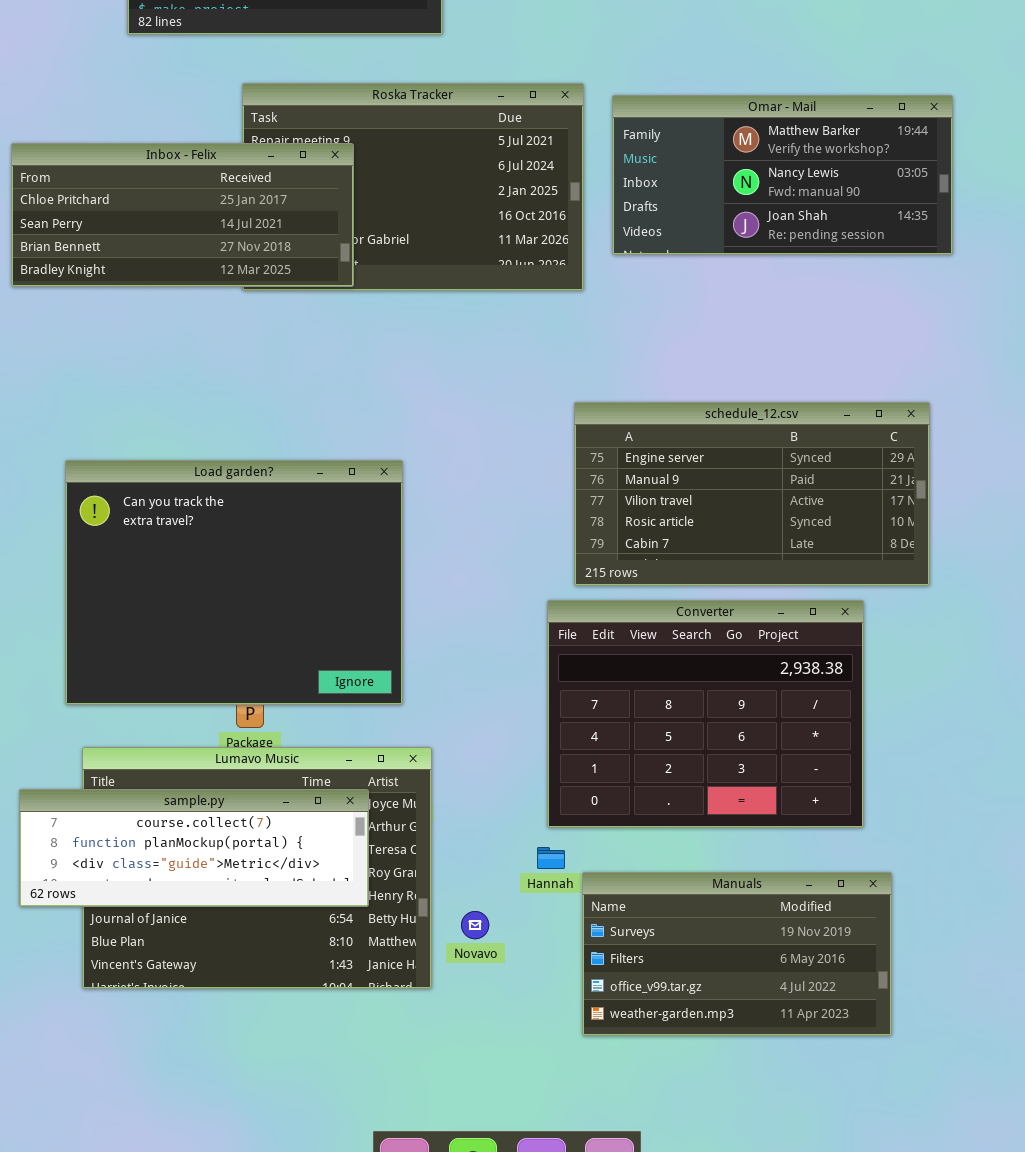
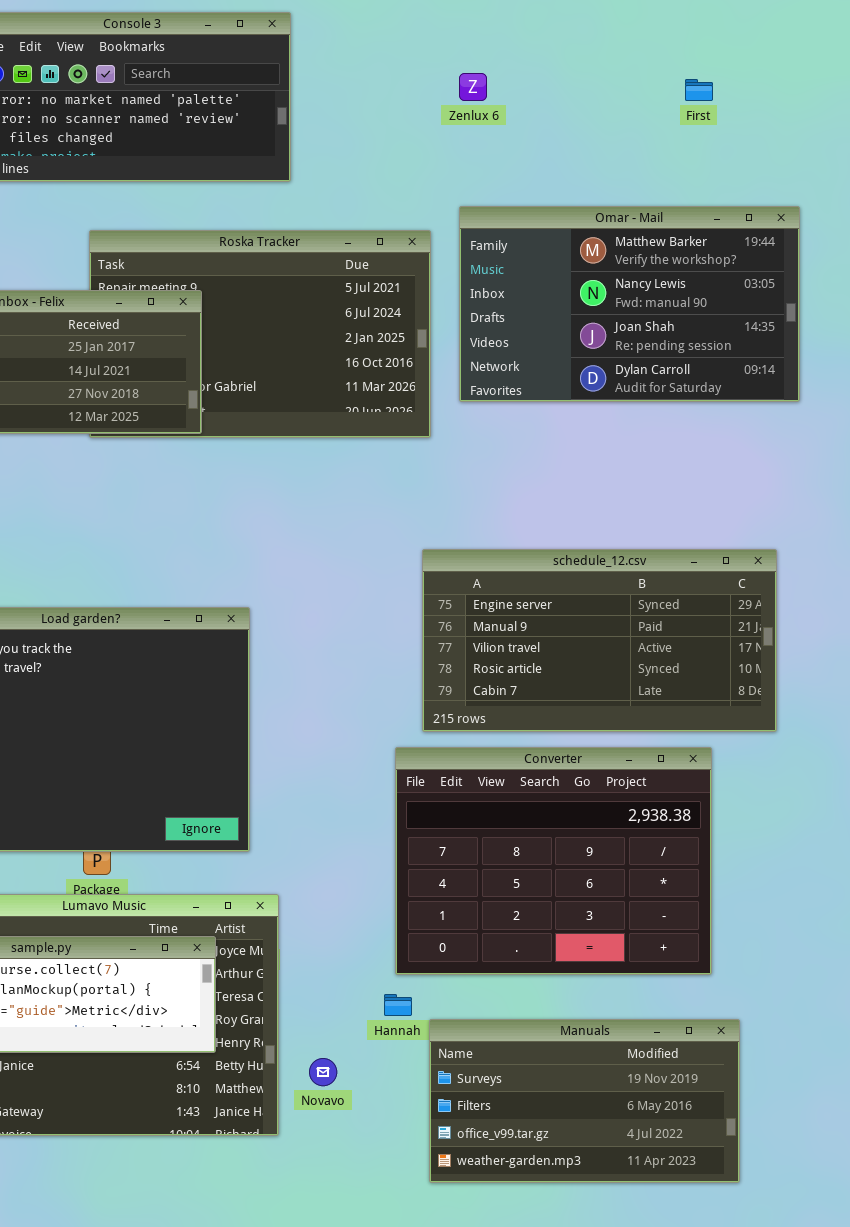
Omar - Mail: [612,95,953,255] -> [459,206,800,402], resized

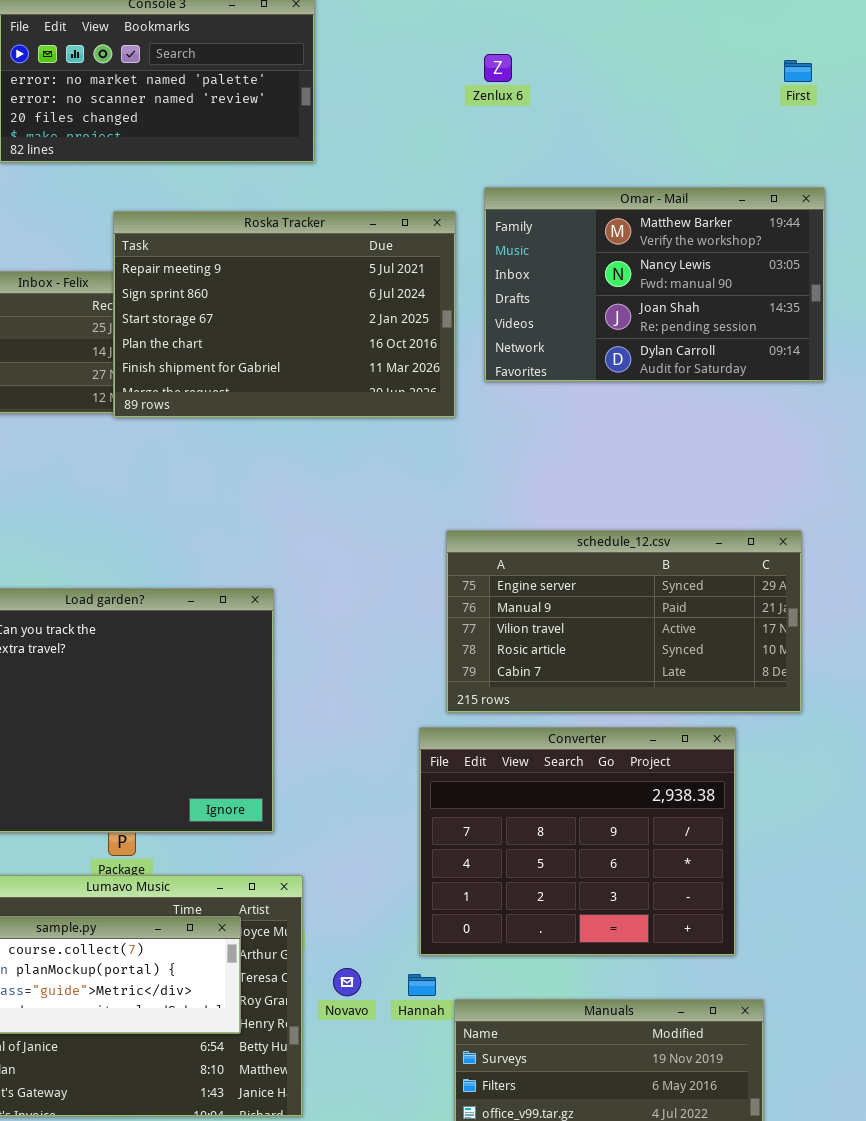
First: [685,79,713,101] -> [784,60,812,82], moved
Roska Tracker: [89,230,431,438] -> [113,211,456,418], raised
Novavo: [309,1058,337,1086] -> [333,968,361,996], moved

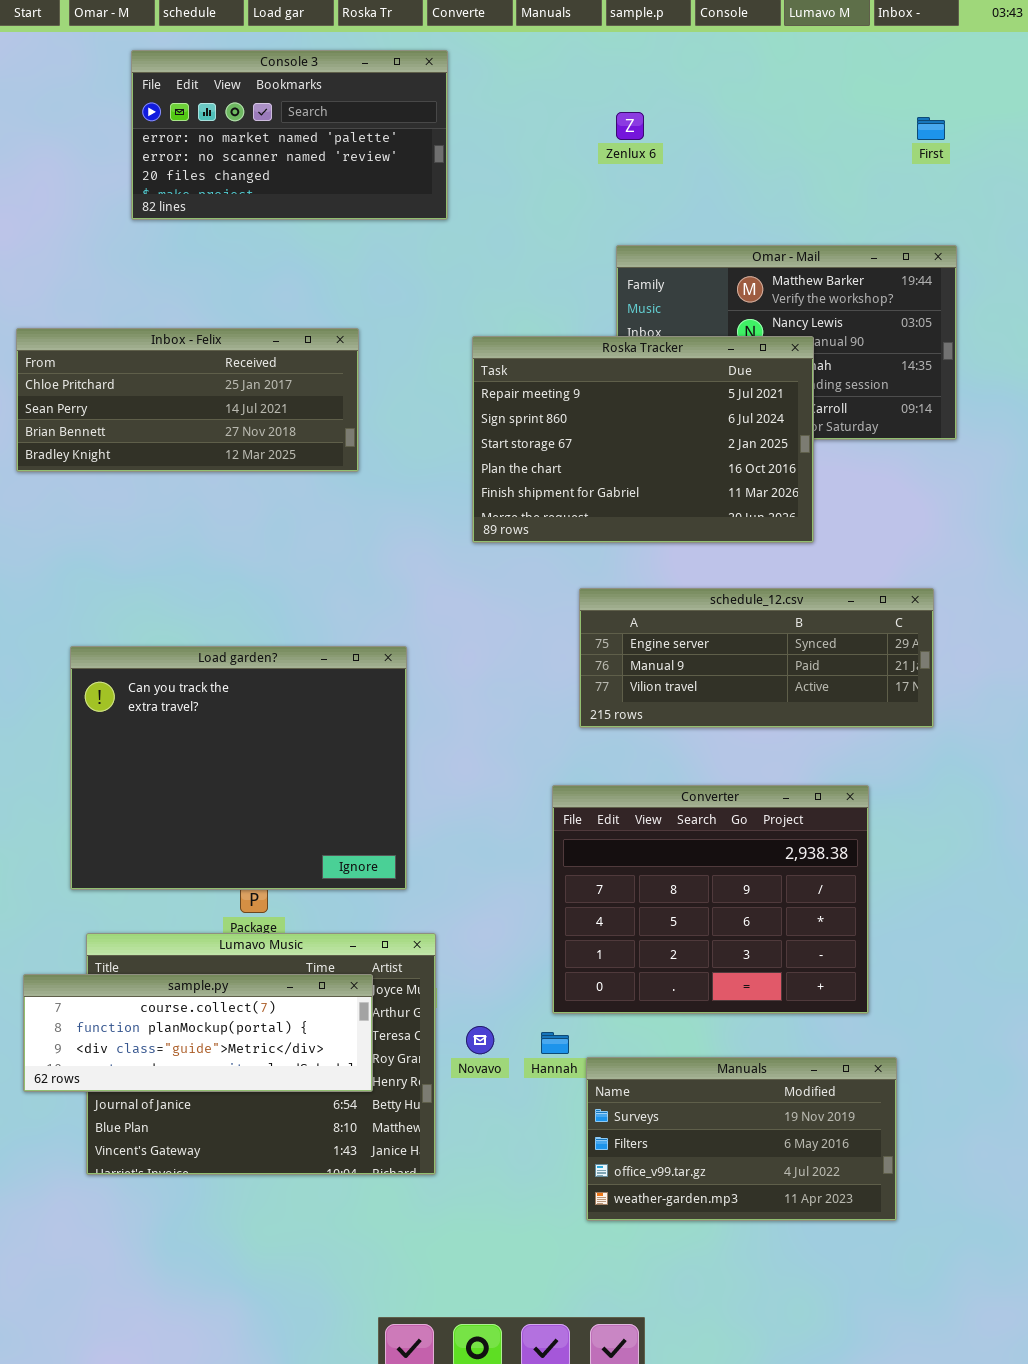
Roska Tracker: [113,211,456,418] -> [472,336,814,543], moved
schedule_12.csv: [446,530,802,713] -> [579,588,934,728], resized

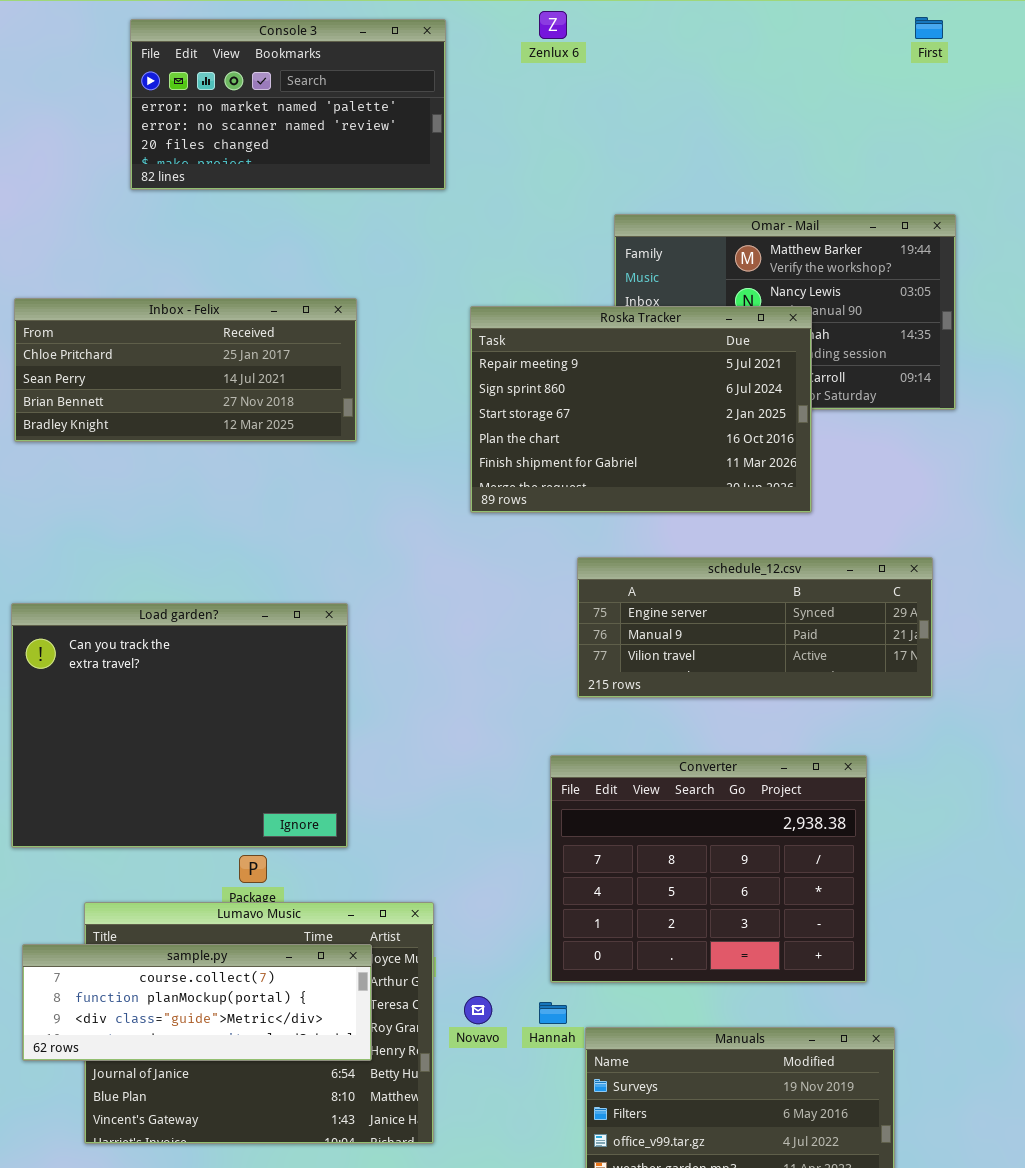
Zenlux 6: [616,112,644,140] -> [539,11,567,39], moved
First: [917,117,945,140] -> [915,17,943,39], moved
Load garden?: [70,646,407,890] -> [11,603,348,848], moved

